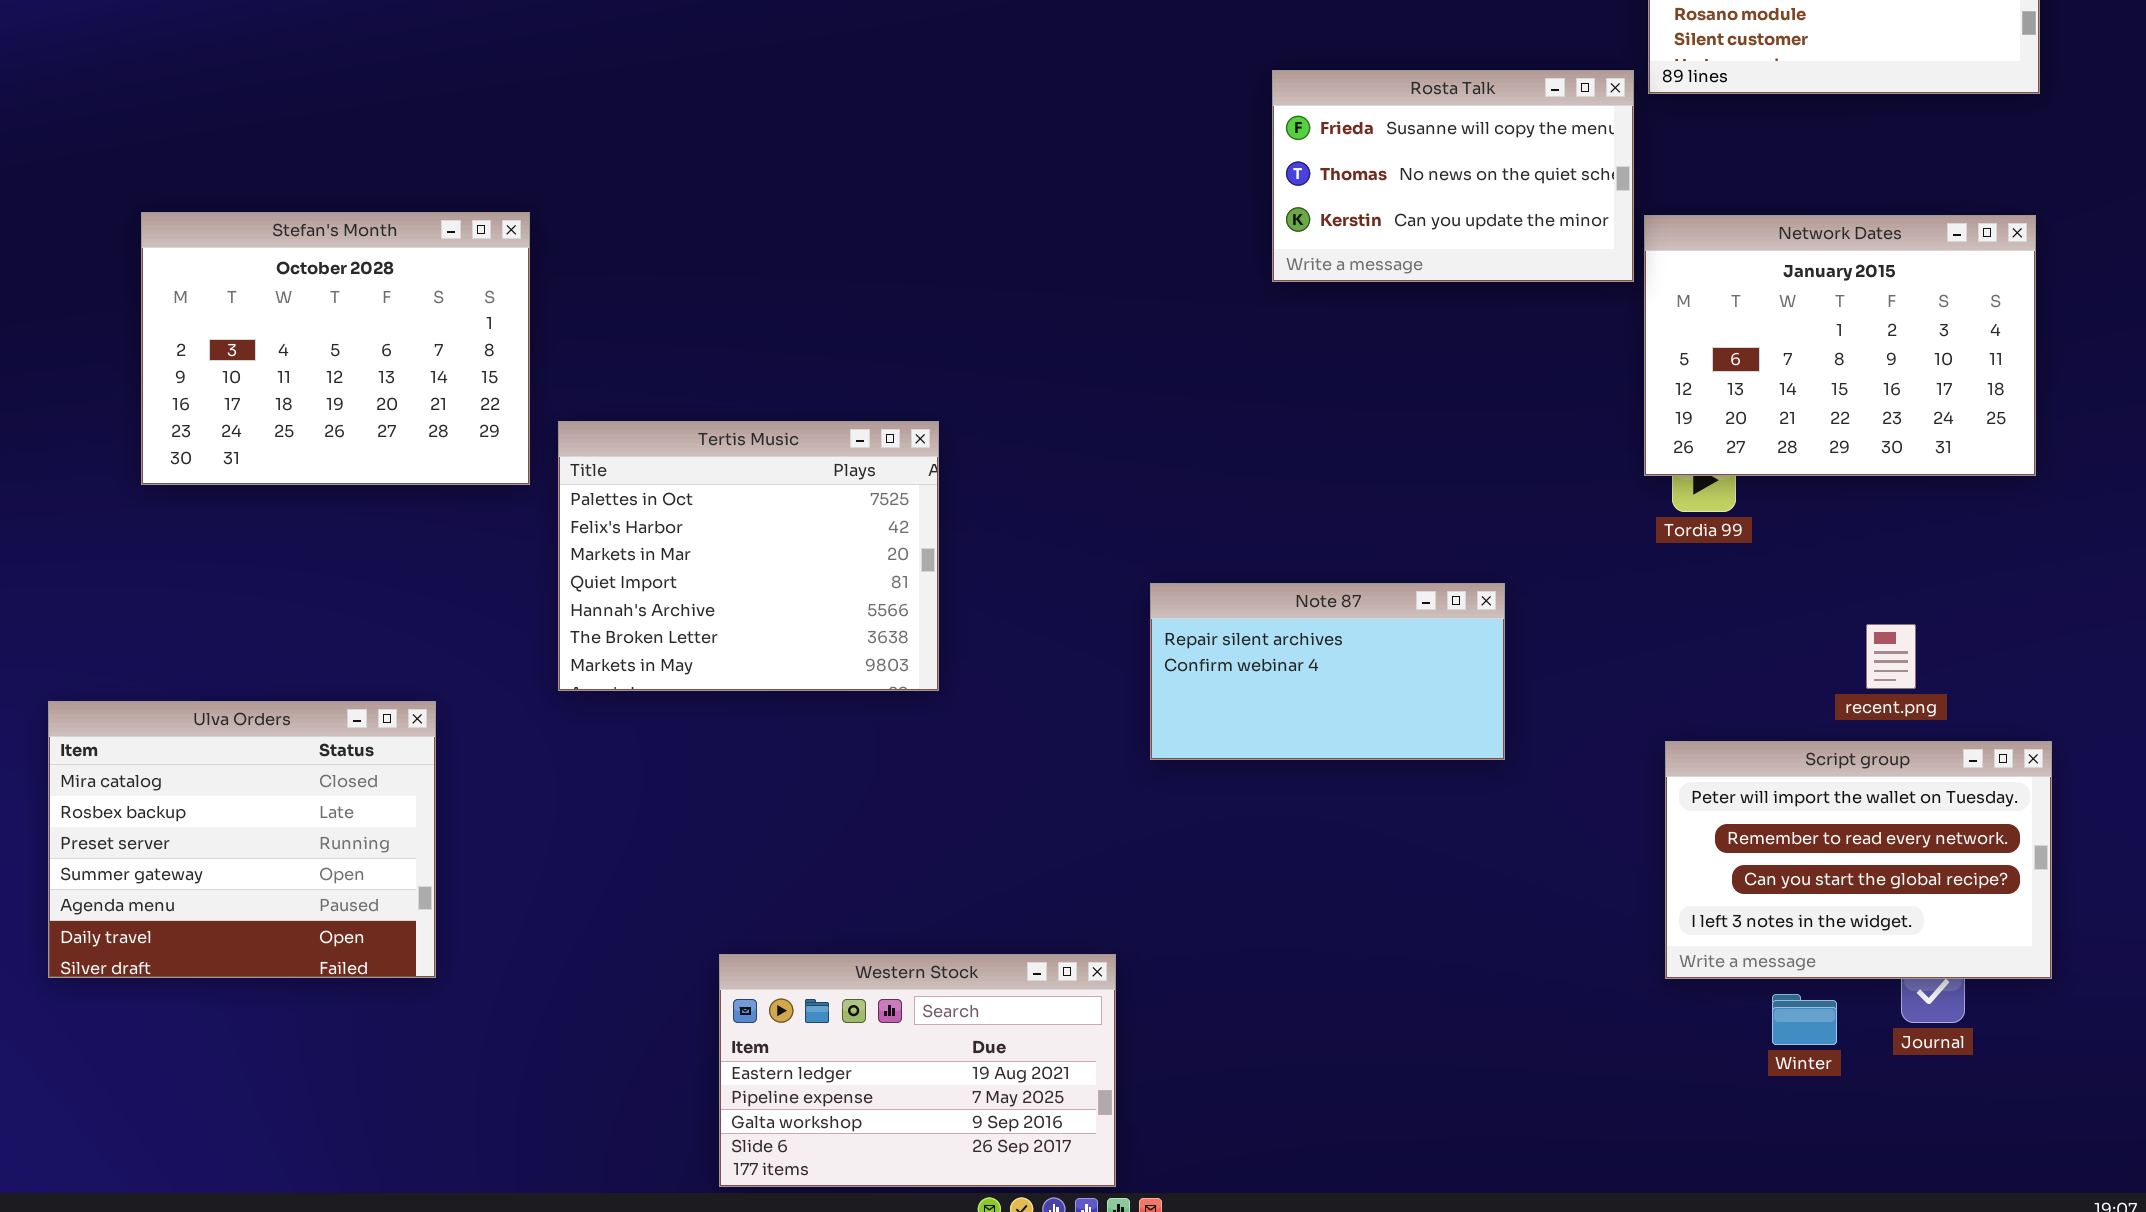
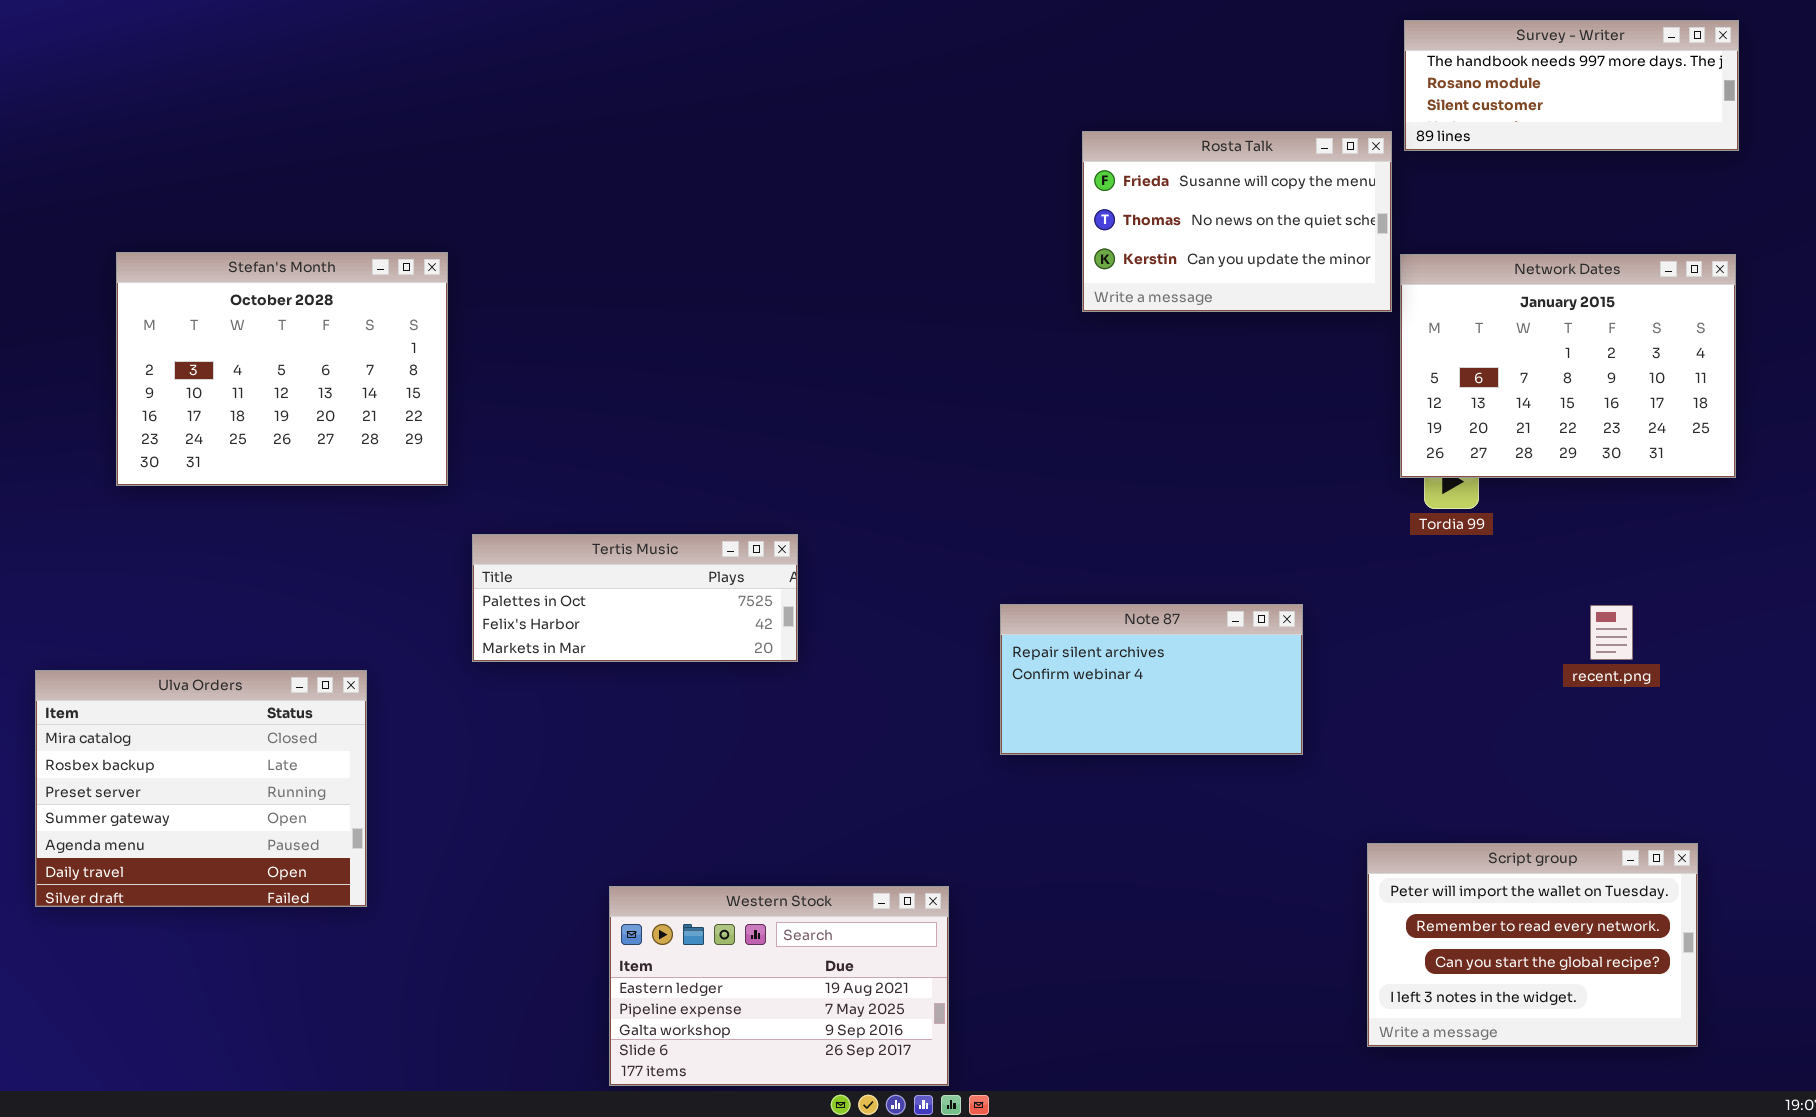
Tertis Music: [558,421,939,691] -> [472,534,798,662], resized
Note 87: [1150,583,1505,760] -> [1000,604,1303,755], moved
Script group: [1665,741,2052,979] -> [1367,843,1698,1047], moved

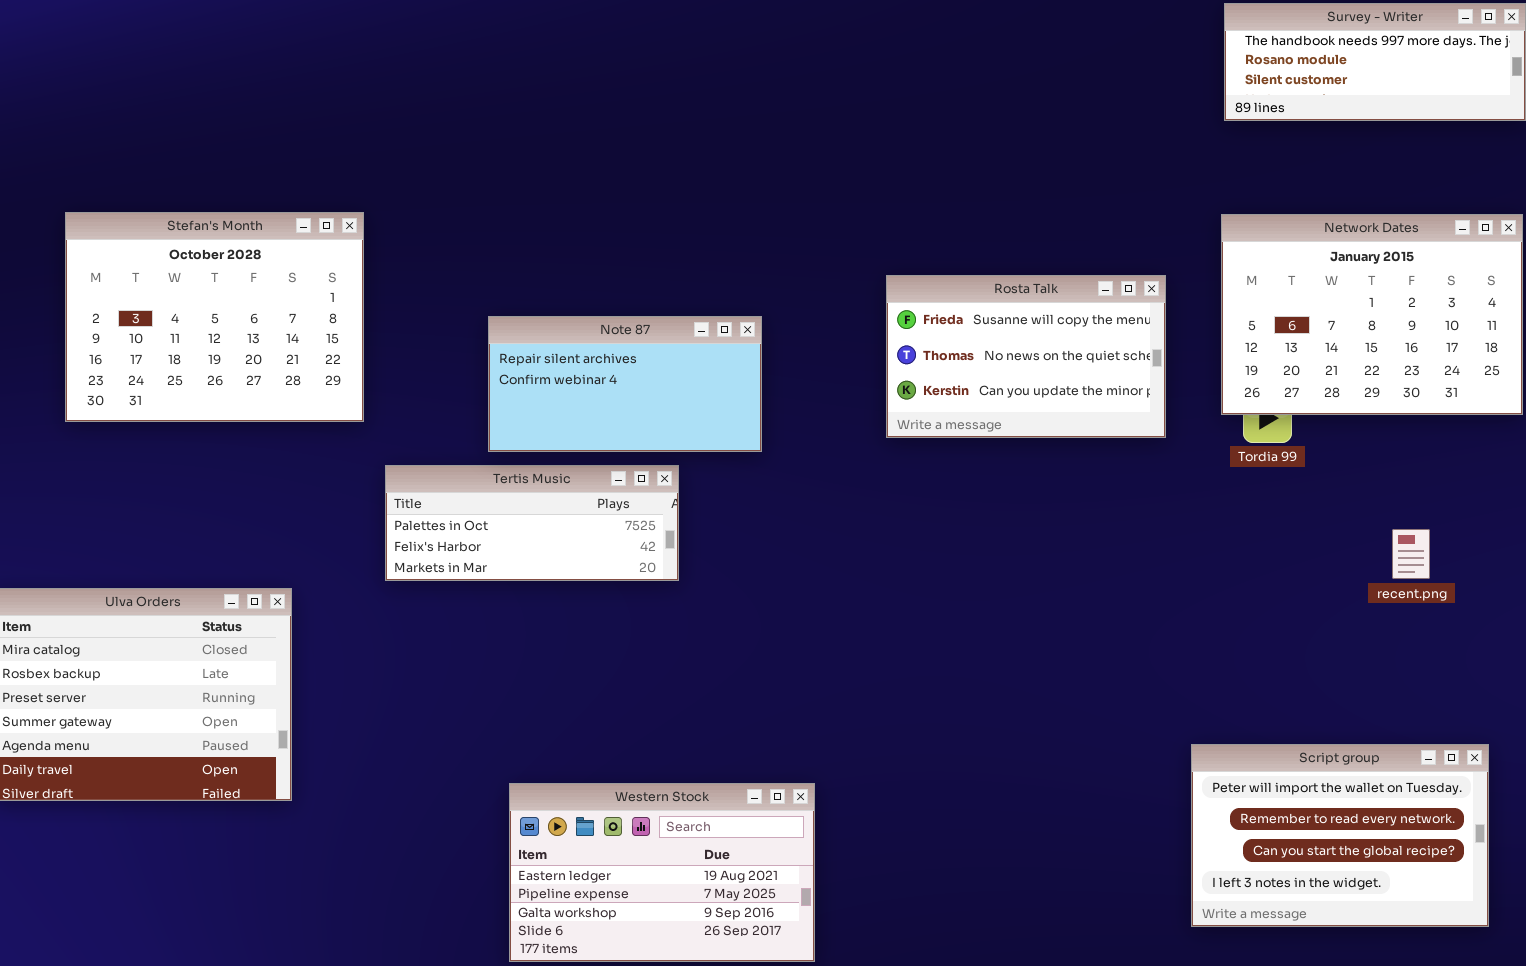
Rosta Talk: [1082,131,1392,312] -> [886,275,1166,438], moved
Note 87: [1000,604,1303,755] -> [488,316,762,452], moved

